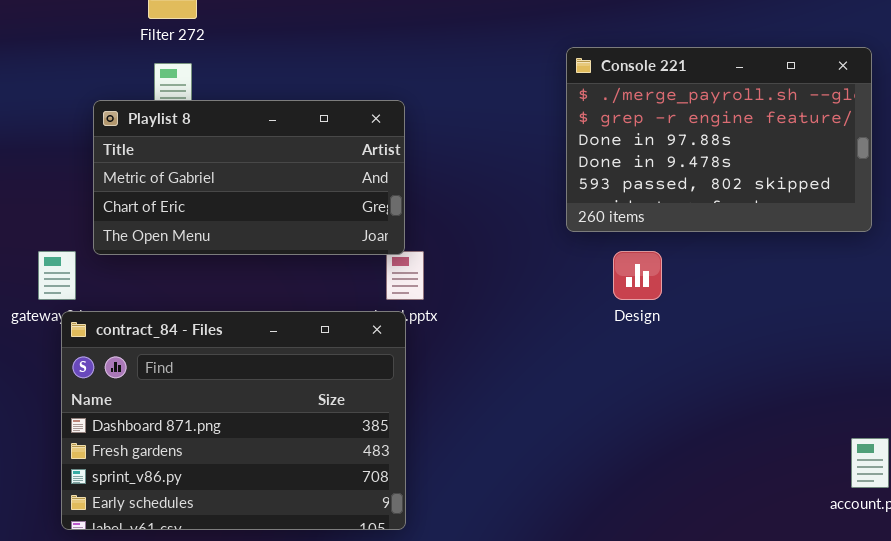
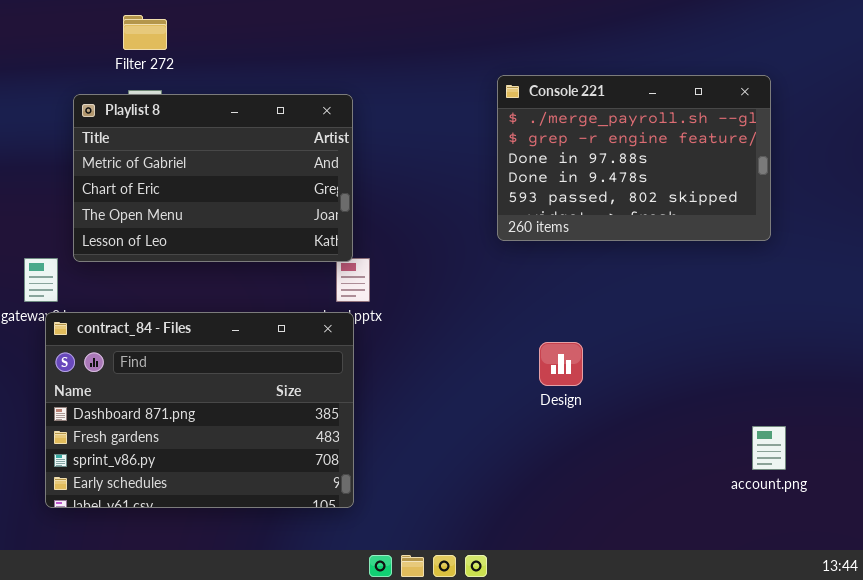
Playlist 8: [93,100,405,255] -> [73,94,353,262], resized
Design: [613,251,662,300] -> [539,342,583,386], moved

